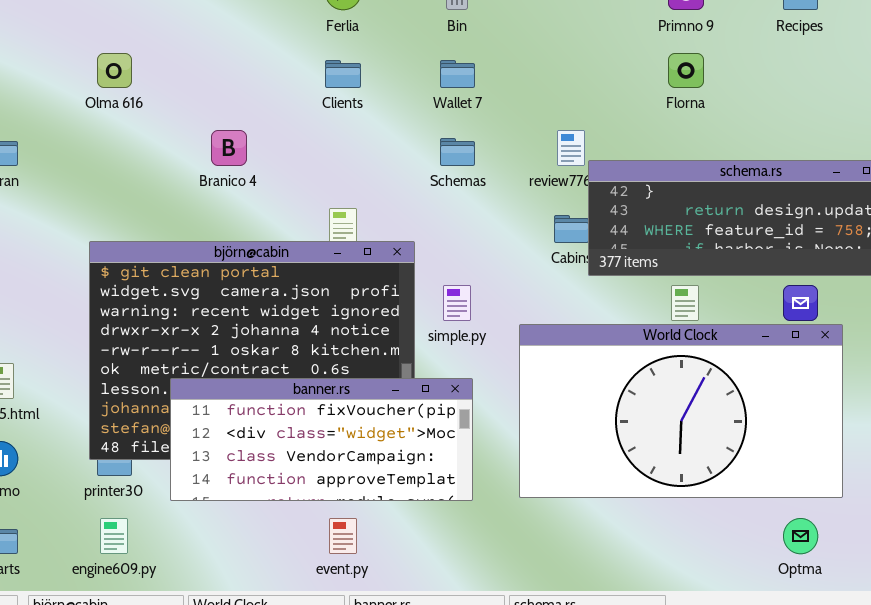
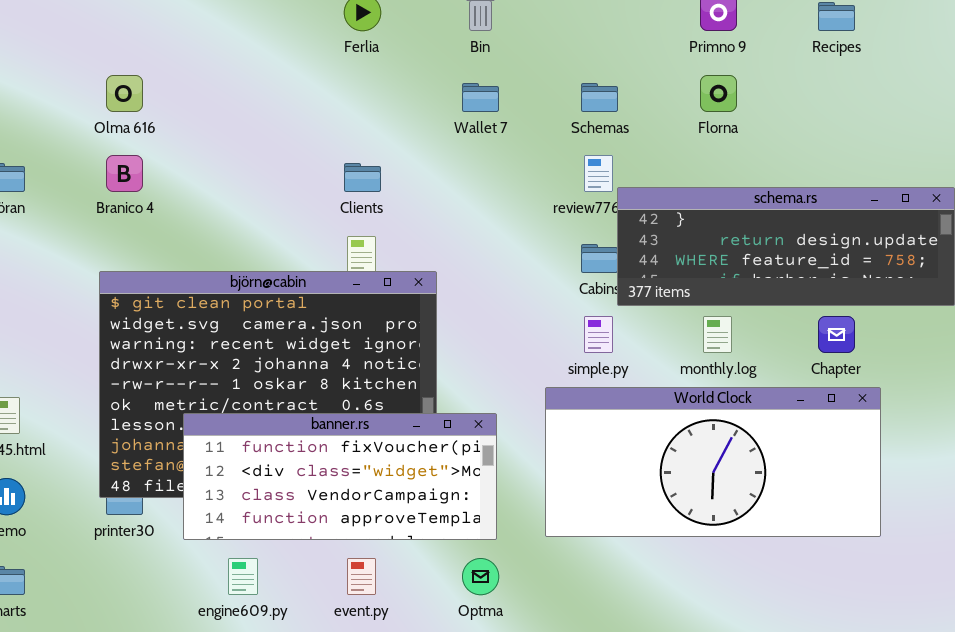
Clients: [325,60,361,88] -> [344,163,381,192], moved
Branico 4: [211,130,247,166] -> [106,155,143,192], moved
Schemas: [440,138,475,166] -> [581,83,618,112], moved
simple.py: [443,285,471,321] -> [584,316,613,353], moved
World Clock: [519,324,843,498] -> [545,387,881,537], resized
engine609.py: [100,518,128,554] -> [228,558,258,595], moved
Optma: [783,518,818,554] -> [462,558,499,595], moved

